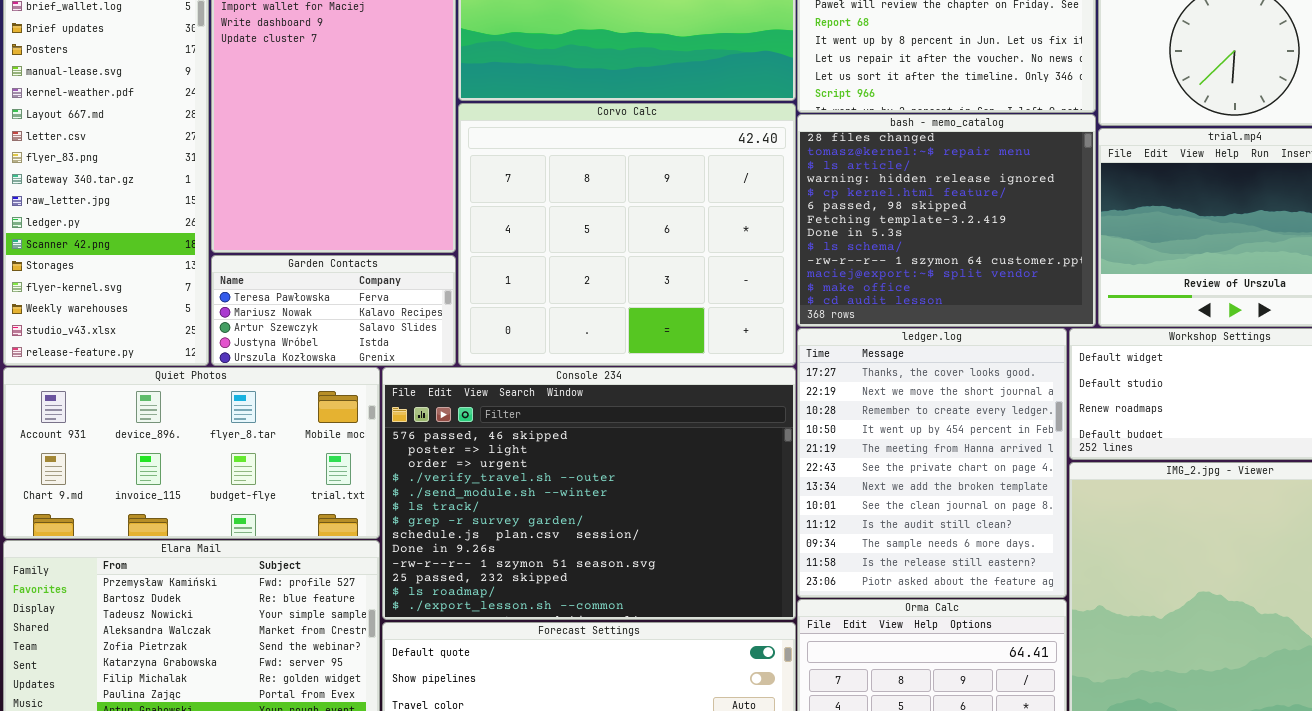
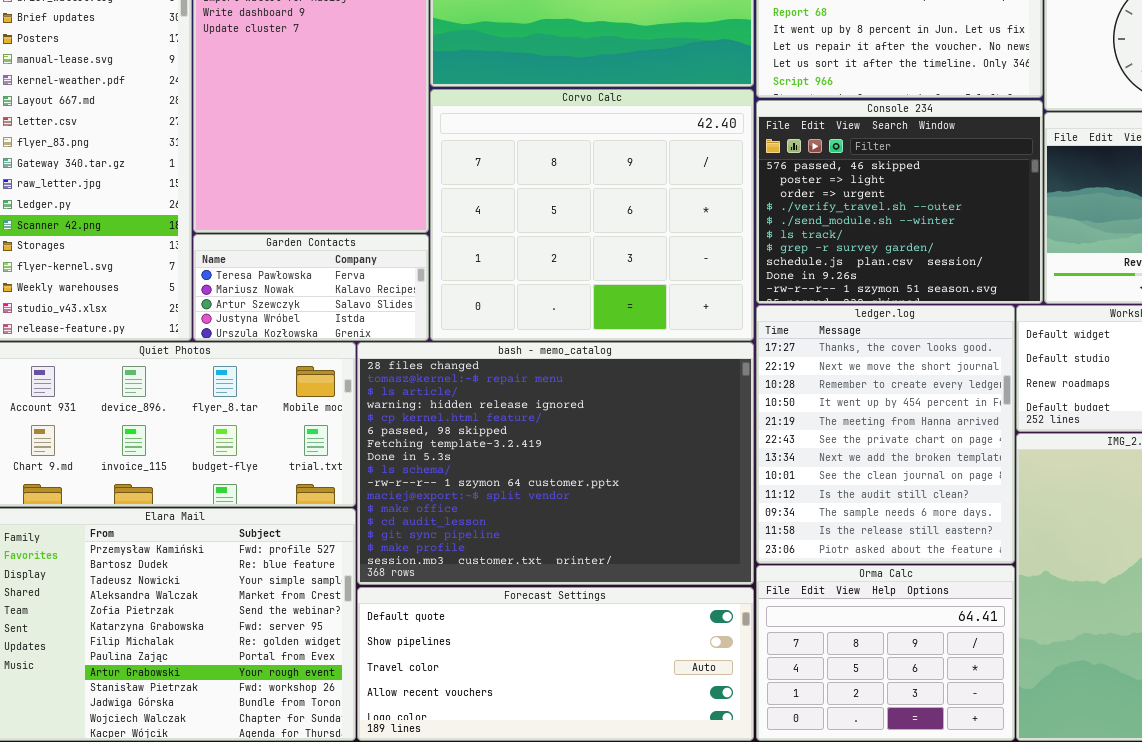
bash - memo_catalog: [797,114,1096,327] -> [357,342,754,585], moved, resized
Console 234: [382,367,796,620] -> [756,100,1043,304], moved, resized

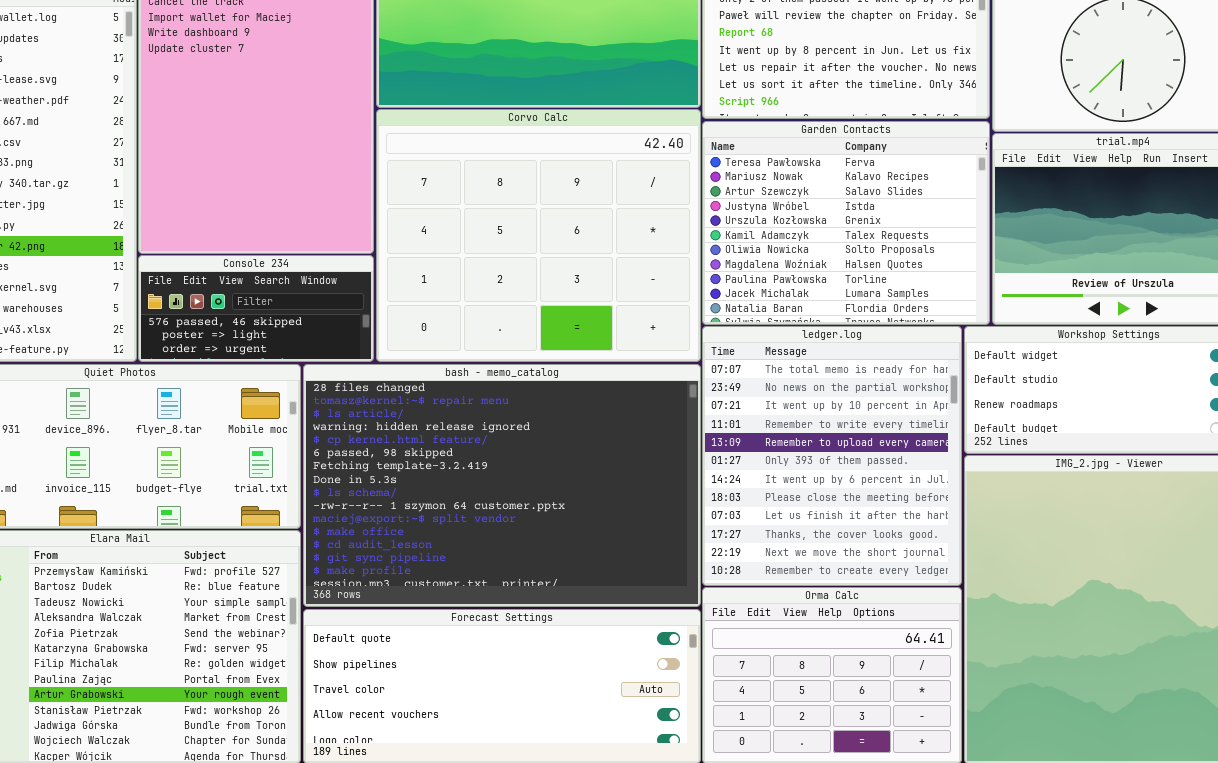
Console 234: [756,100,1043,304] -> [138,255,374,362], moved, resized
Garden Contacts: [193,234,429,341] -> [702,121,990,325], moved, resized
ledger.log: [756,305,1015,564] -> [702,326,962,586], scrolled up 9 rows

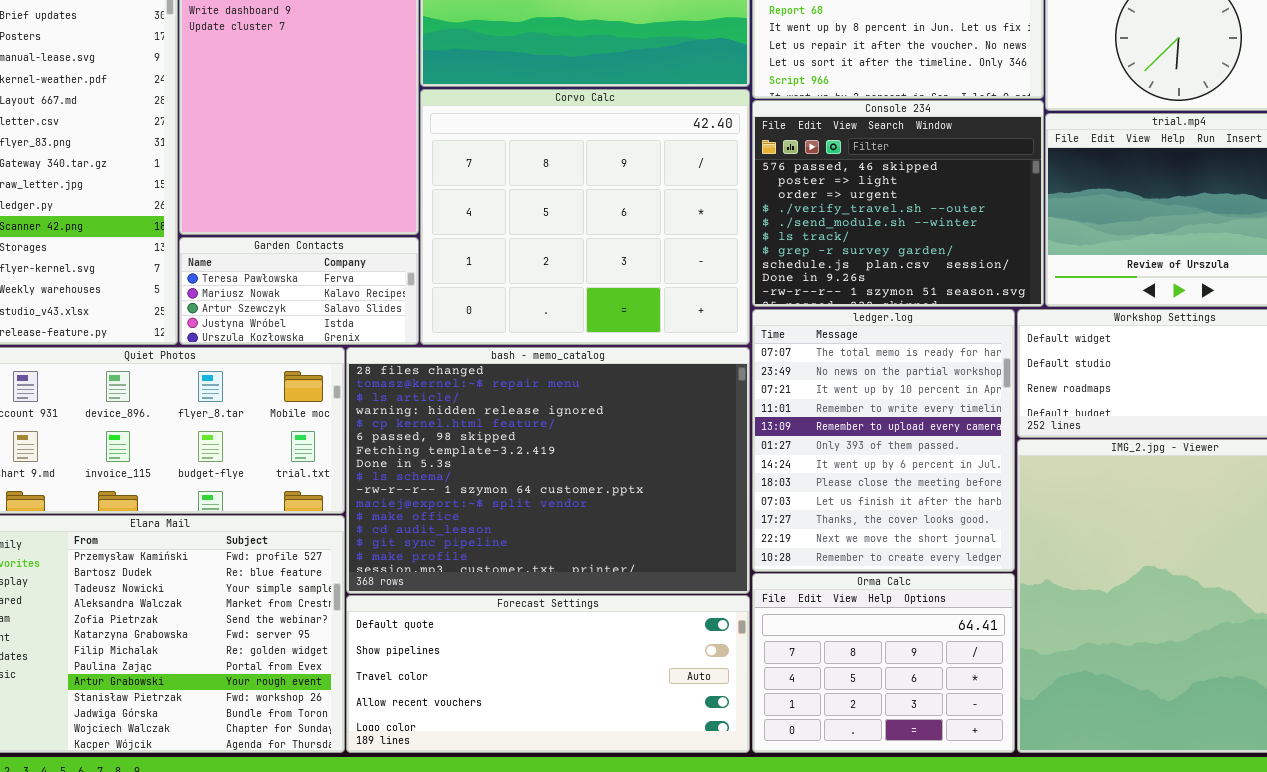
Garden Contacts: [702,121,990,325] -> [179,237,419,345], moved, resized
Console 234: [138,255,374,362] -> [752,100,1044,307], moved, resized

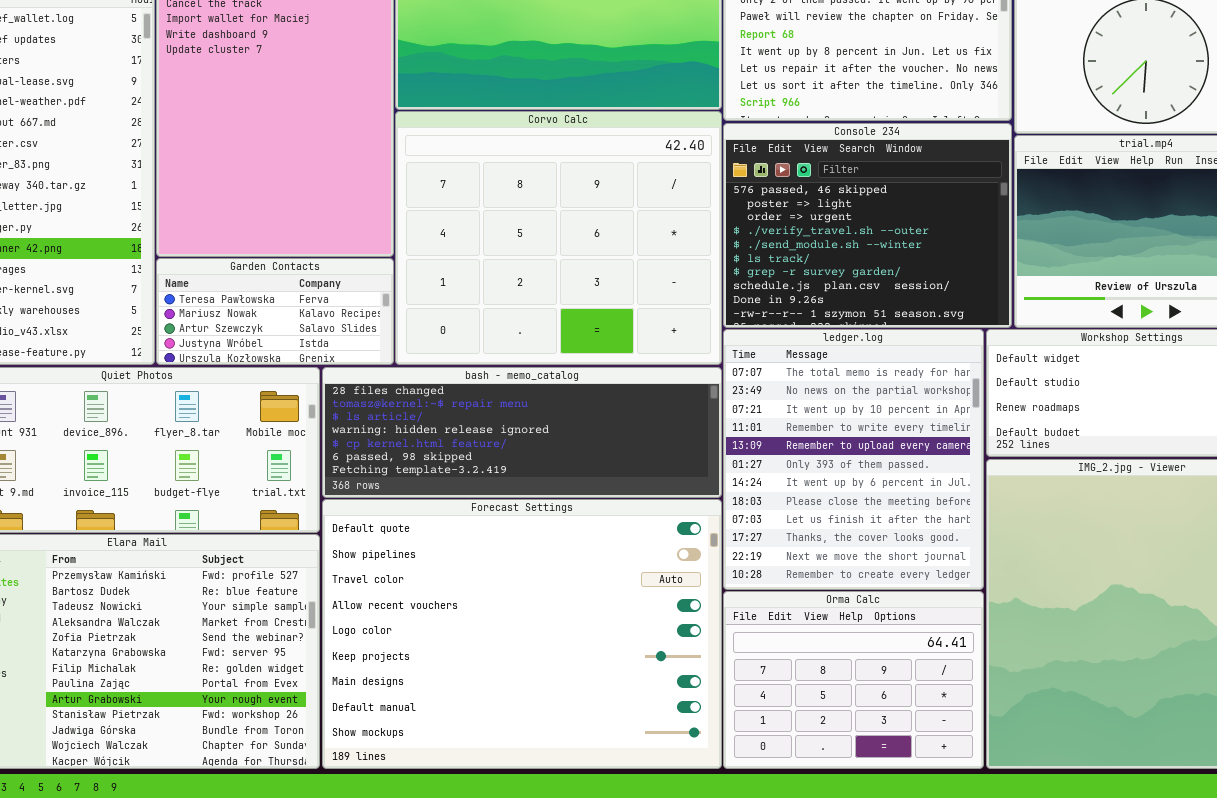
bash - memo_catalog: [346,347,750,594] -> [322,367,722,498], resized
Forecast Settings: [346,595,750,753] -> [322,499,722,769], resized

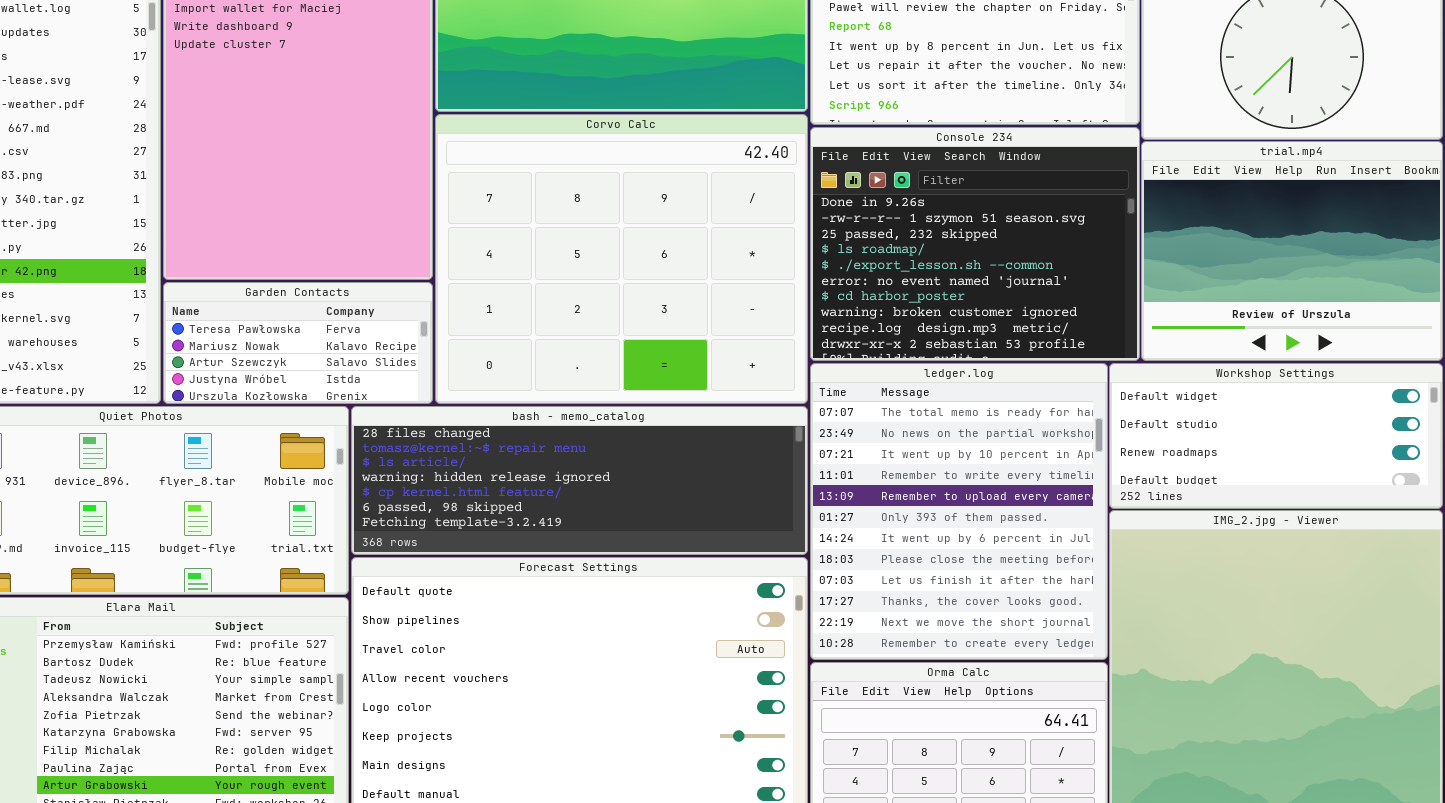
Console 234: [723,123,1012,328] -> [810,127,1140,361], scrolled down 8 rows

